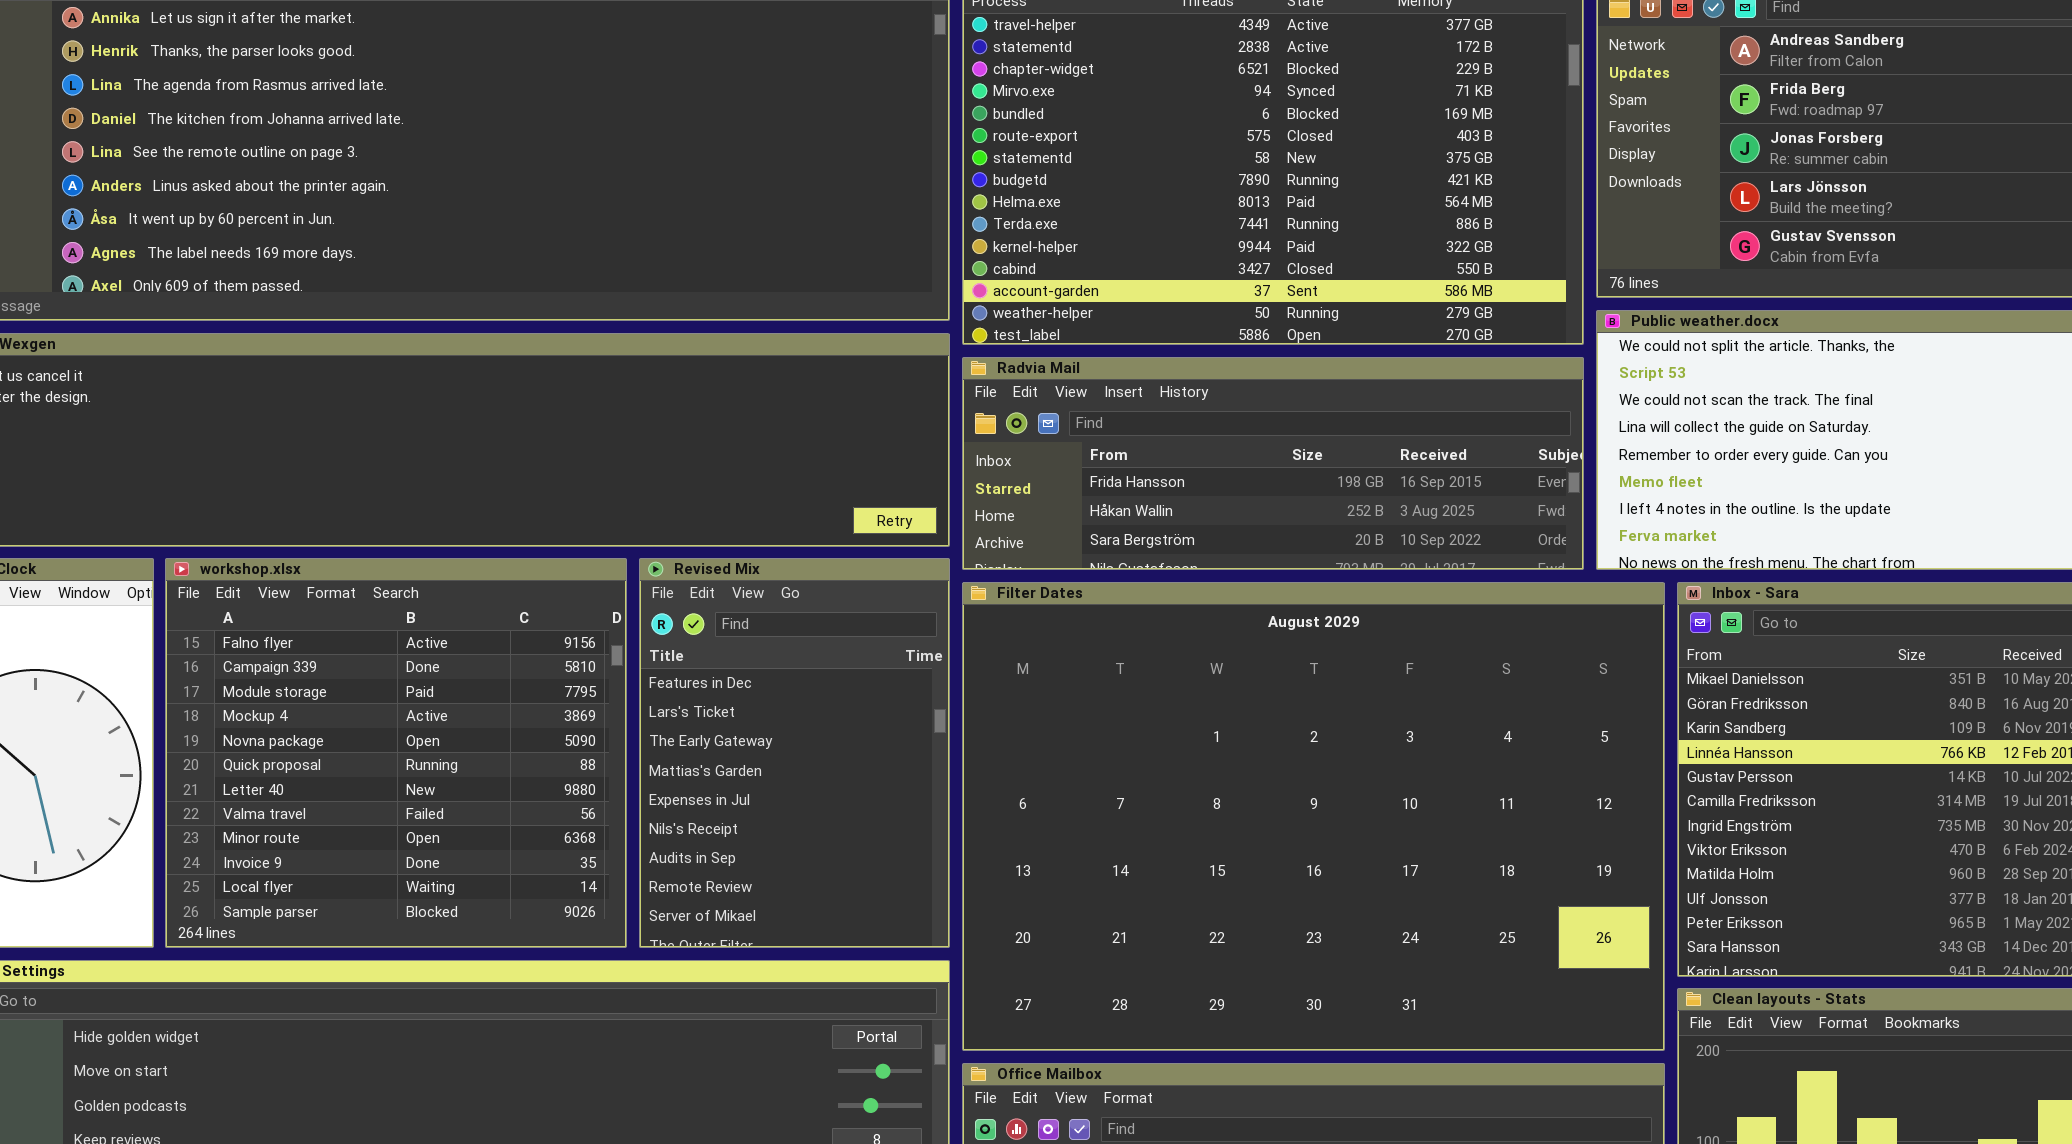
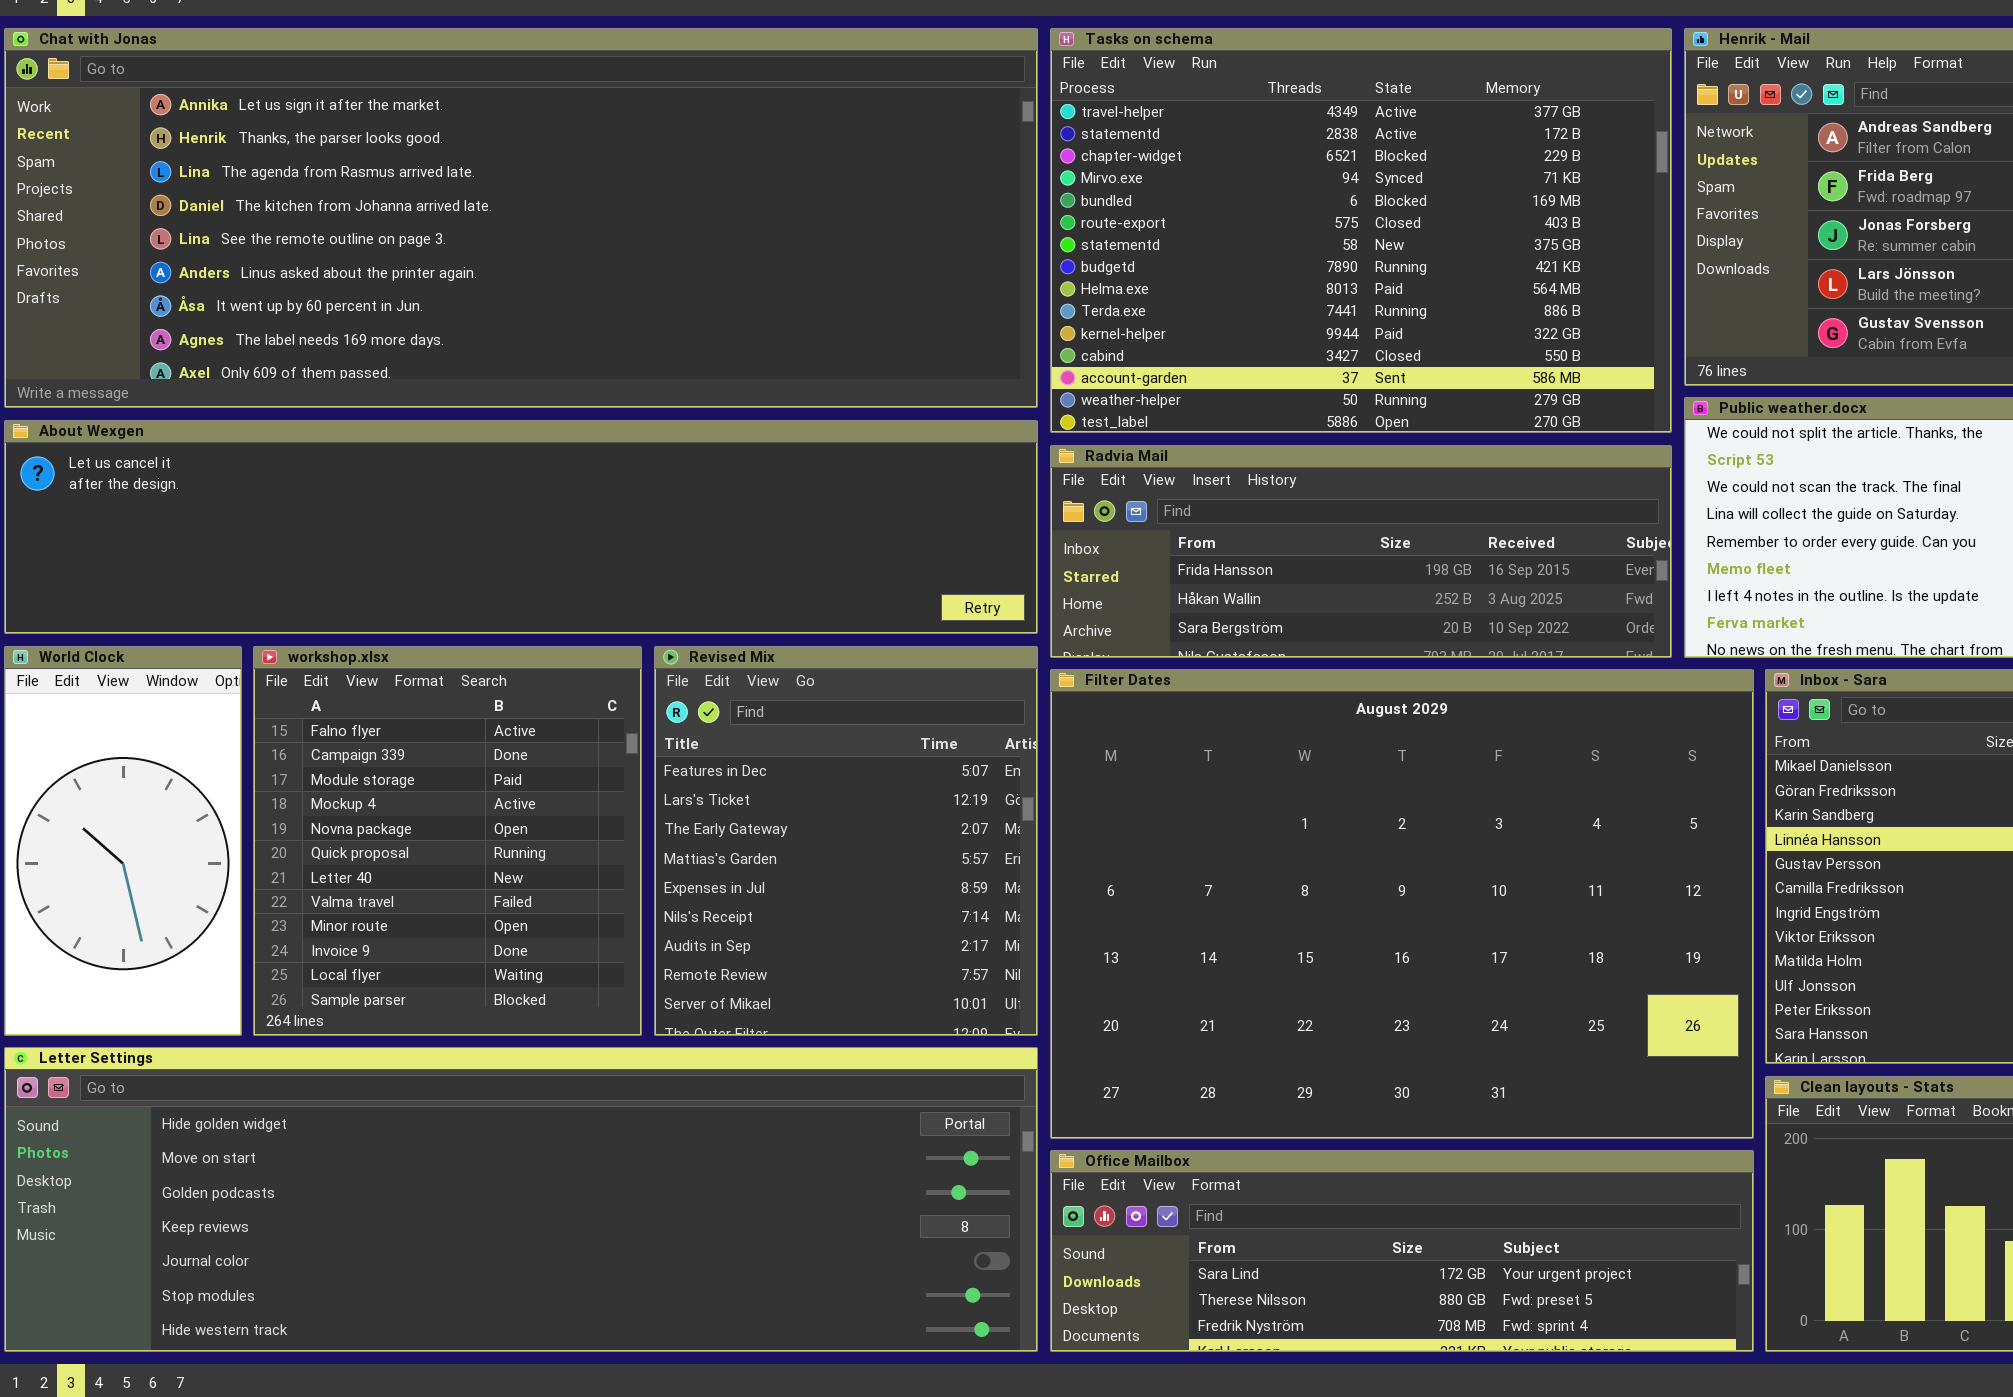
workshop.xlsx: [165,558,627,948] -> [253,646,642,1036], resized
Revised Mix: [639,558,950,948] -> [654,646,1038,1036], resized

